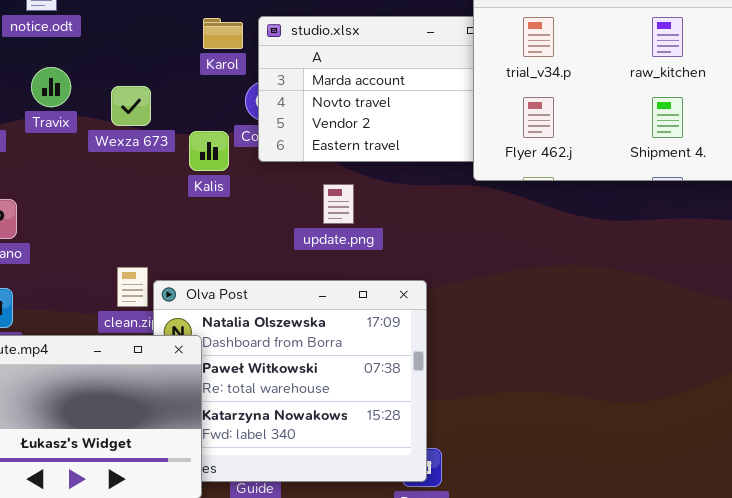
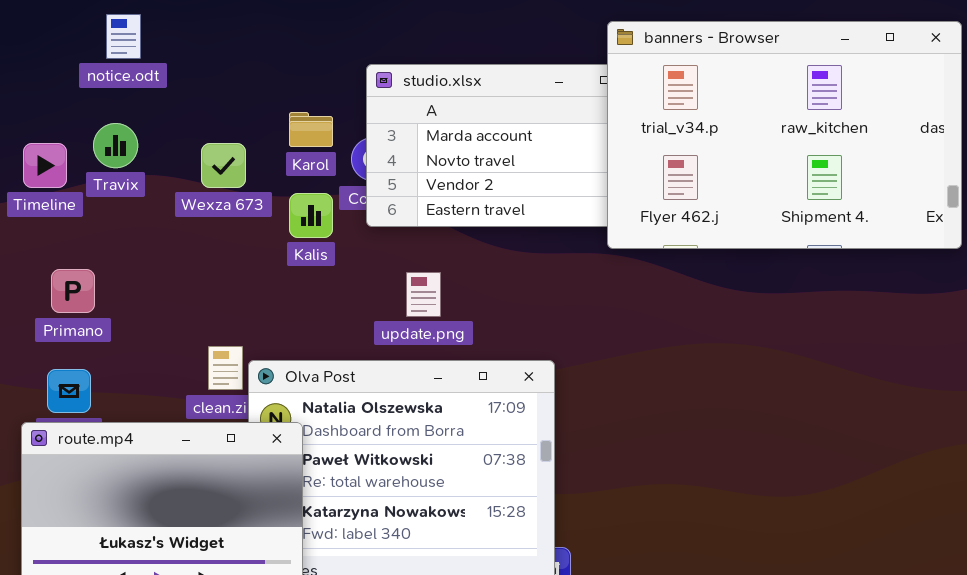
Karol: [203,18,243,49] -> [289,112,333,147], moved
Travix: [31,67,71,107] -> [93,123,138,168], moved
update.png: [323,184,354,224] -> [406,272,441,317], moved

